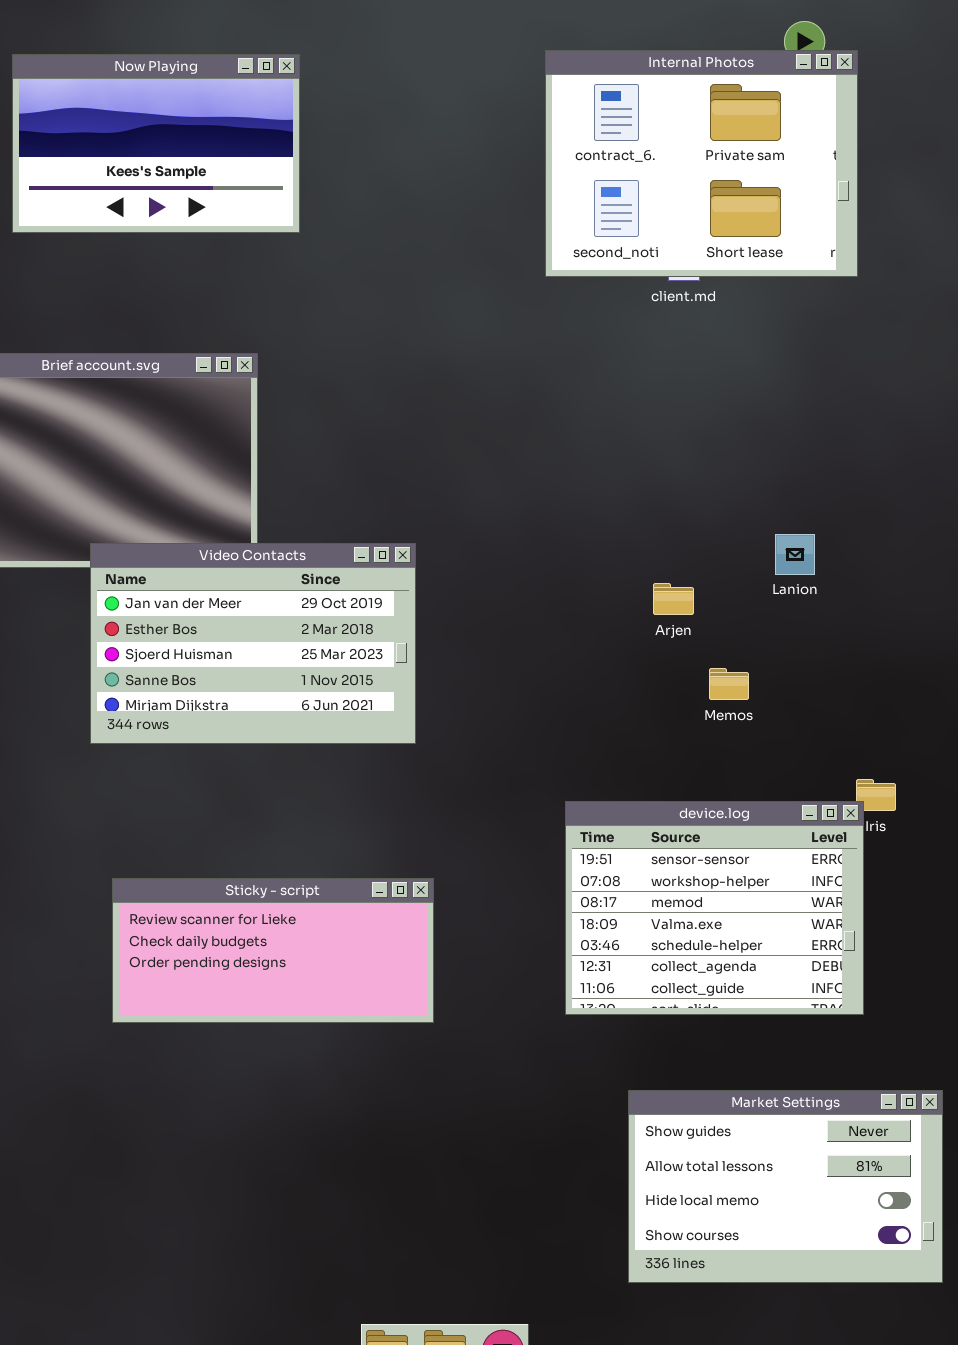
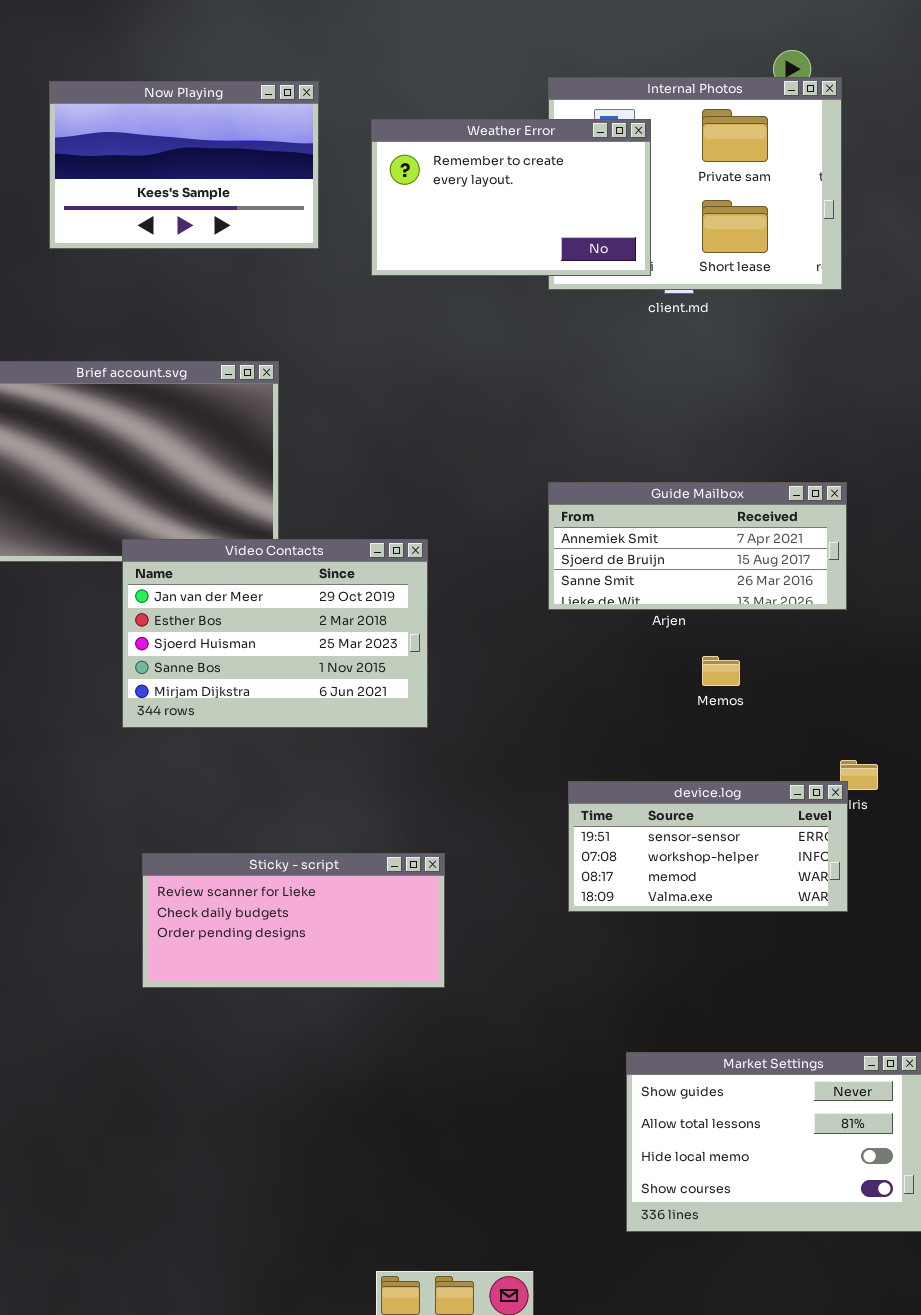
Weather Error: none -> [371,119,651,276], opened
Guide Mailbox: none -> [548,482,847,610], opened
device.log: [565,801,864,1015] -> [568,781,848,912], resized

